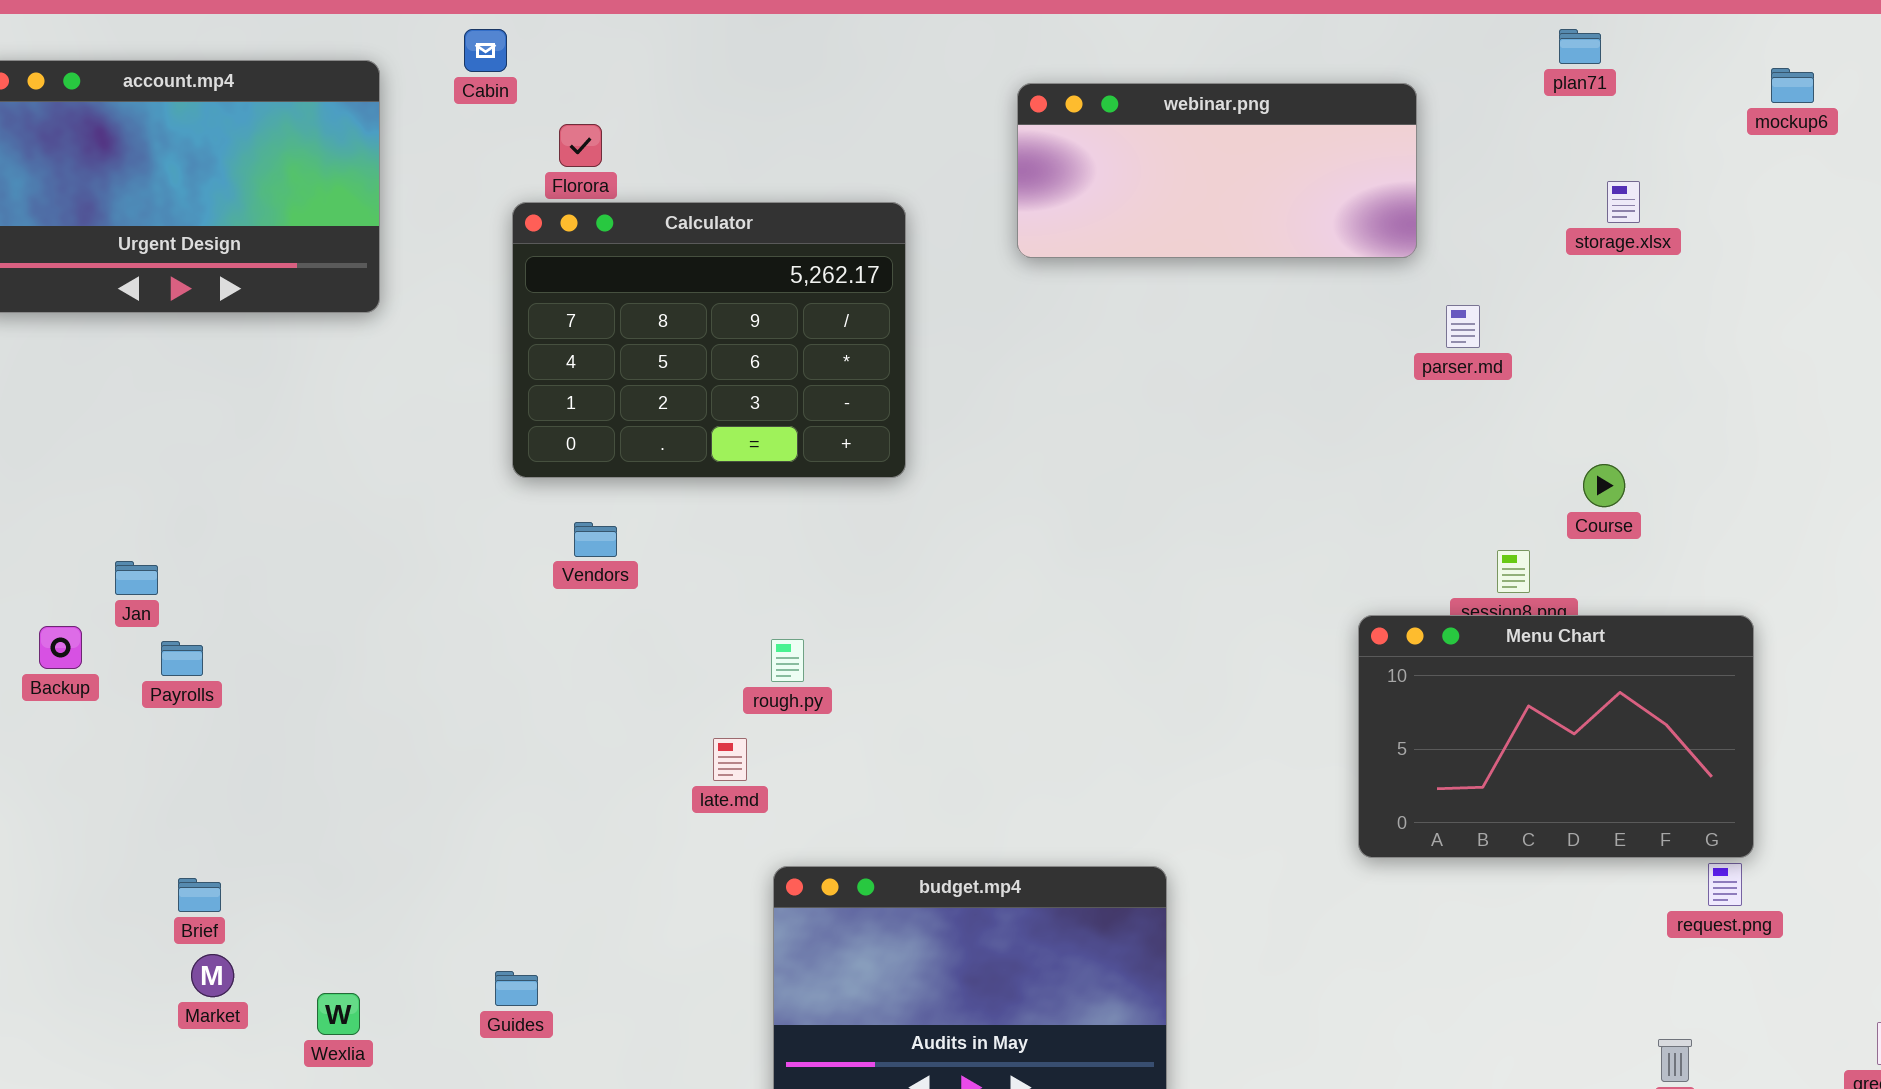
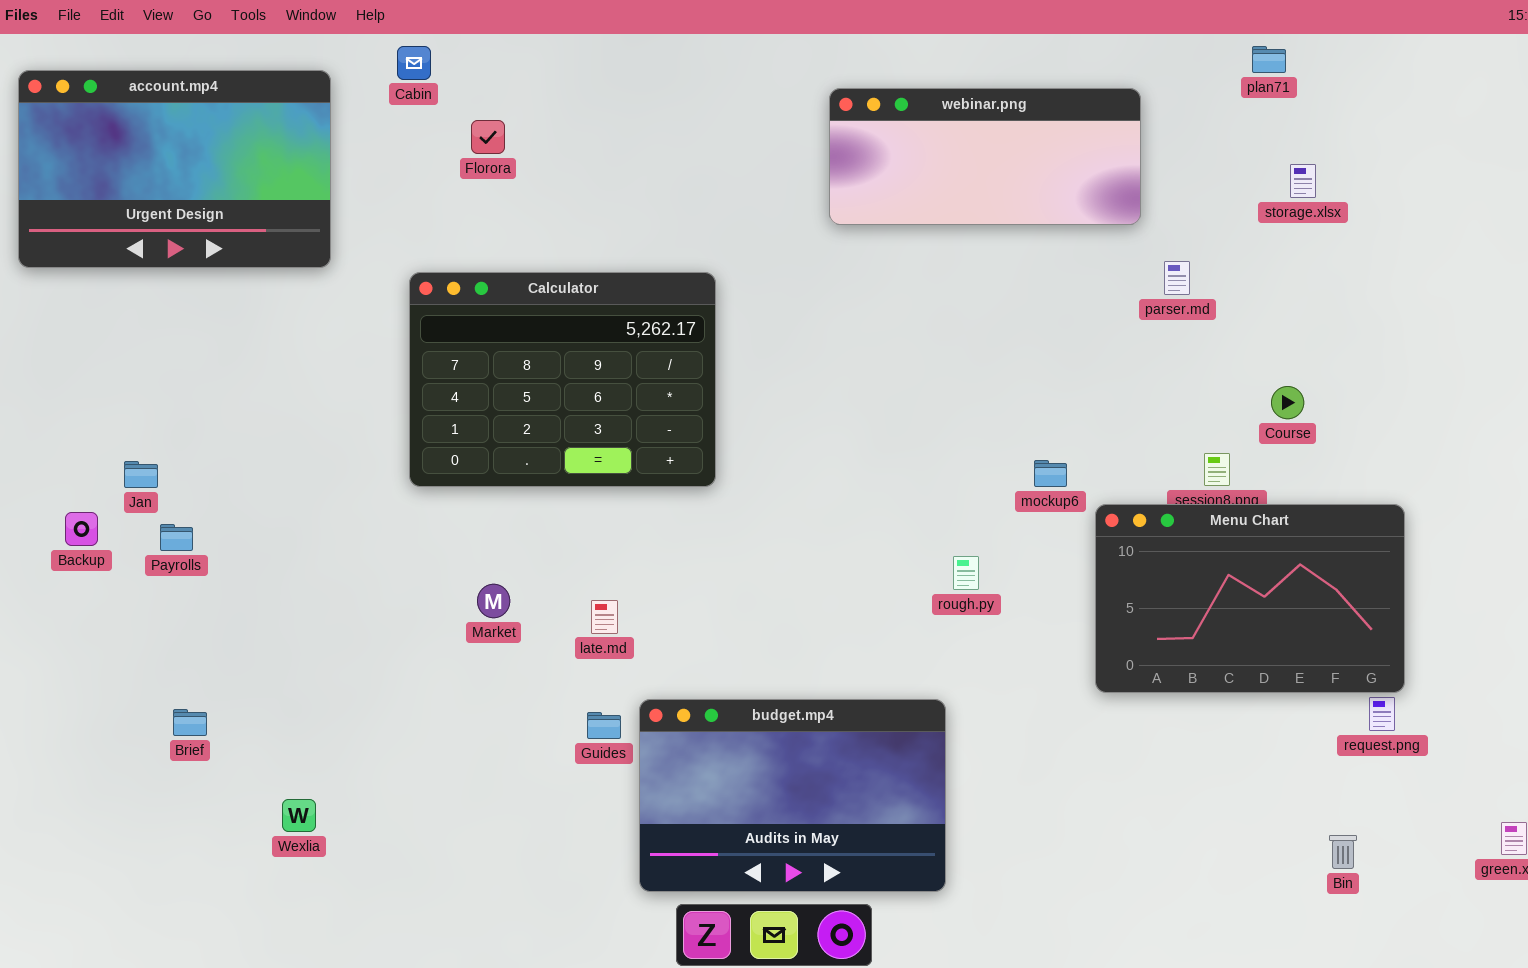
mockup6: [1771,68,1814,103] -> [1034,460,1067,487], moved
Calculator: [512,202,906,478] -> [409,272,716,487], moved
rough.py: [771,639,804,682] -> [953,556,979,590], moved
Market: [191,954,234,997] -> [477,584,510,618], moved
Guides: [495,971,538,1006] -> [587,712,621,739], moved

